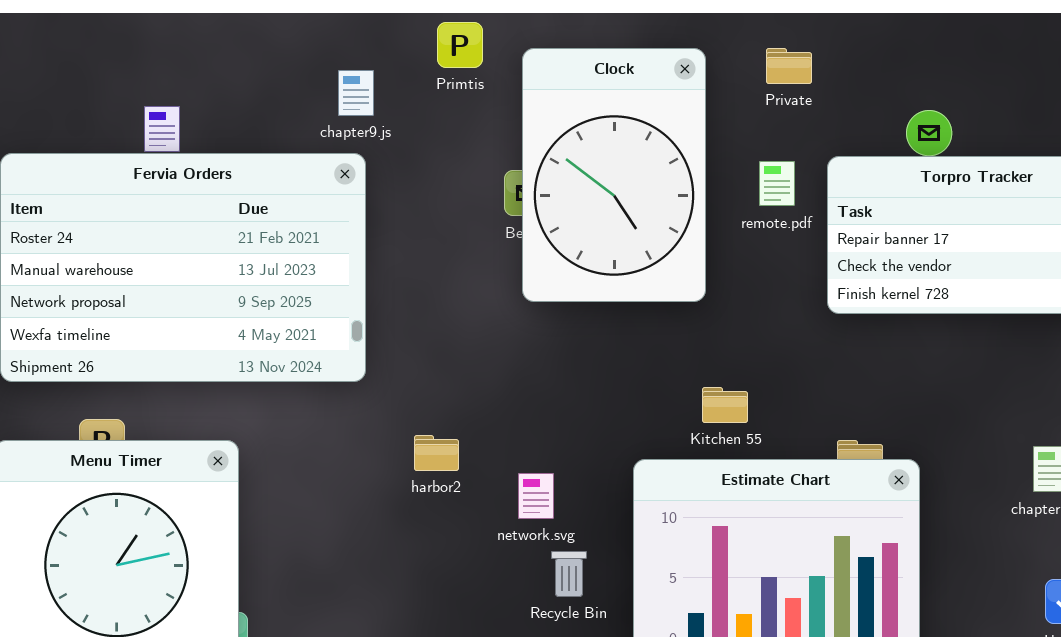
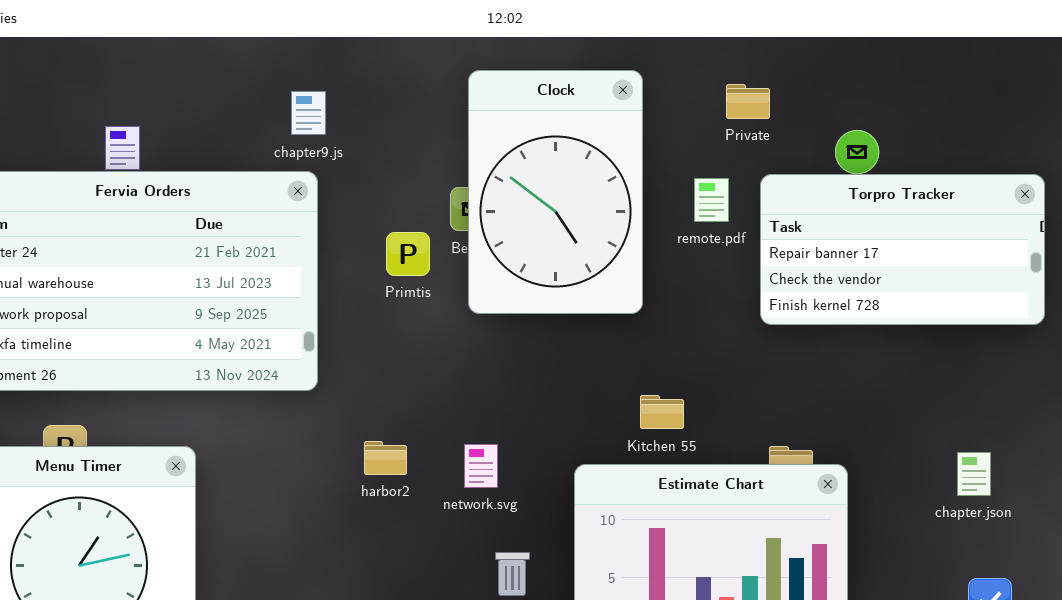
Primtis: [437,22,483,68] -> [386,232,430,276], moved
Private: [766,48,812,84] -> [726,84,770,119], moved
network.svg: [518,473,554,519] -> [464,444,498,488], moved

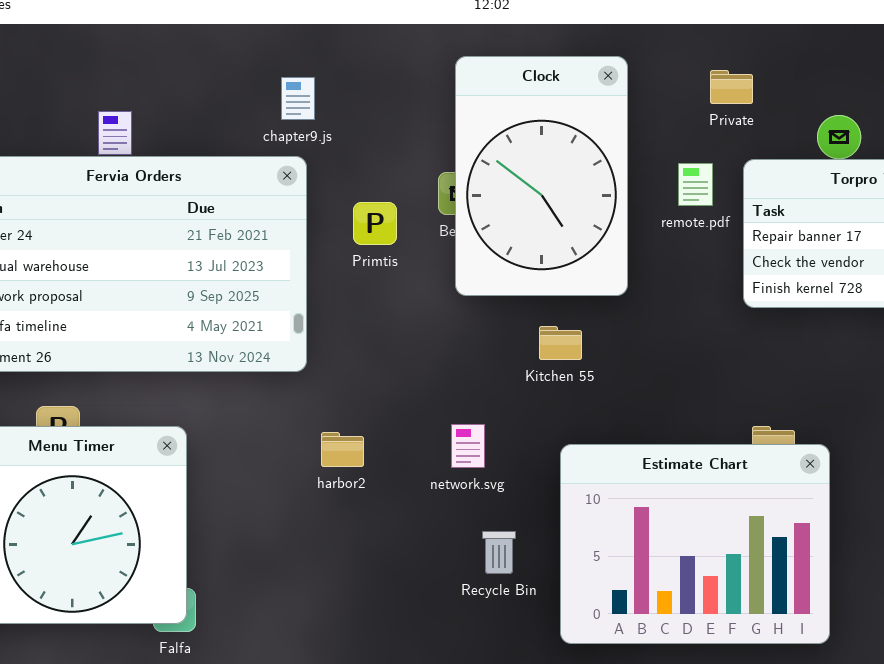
Primtis: [386,232,430,276] -> [353,202,397,245], moved
Kitchen 55: [640,395,684,429] -> [539,326,582,360], moved
harbor2: [364,441,407,475] -> [321,432,364,467], moved

